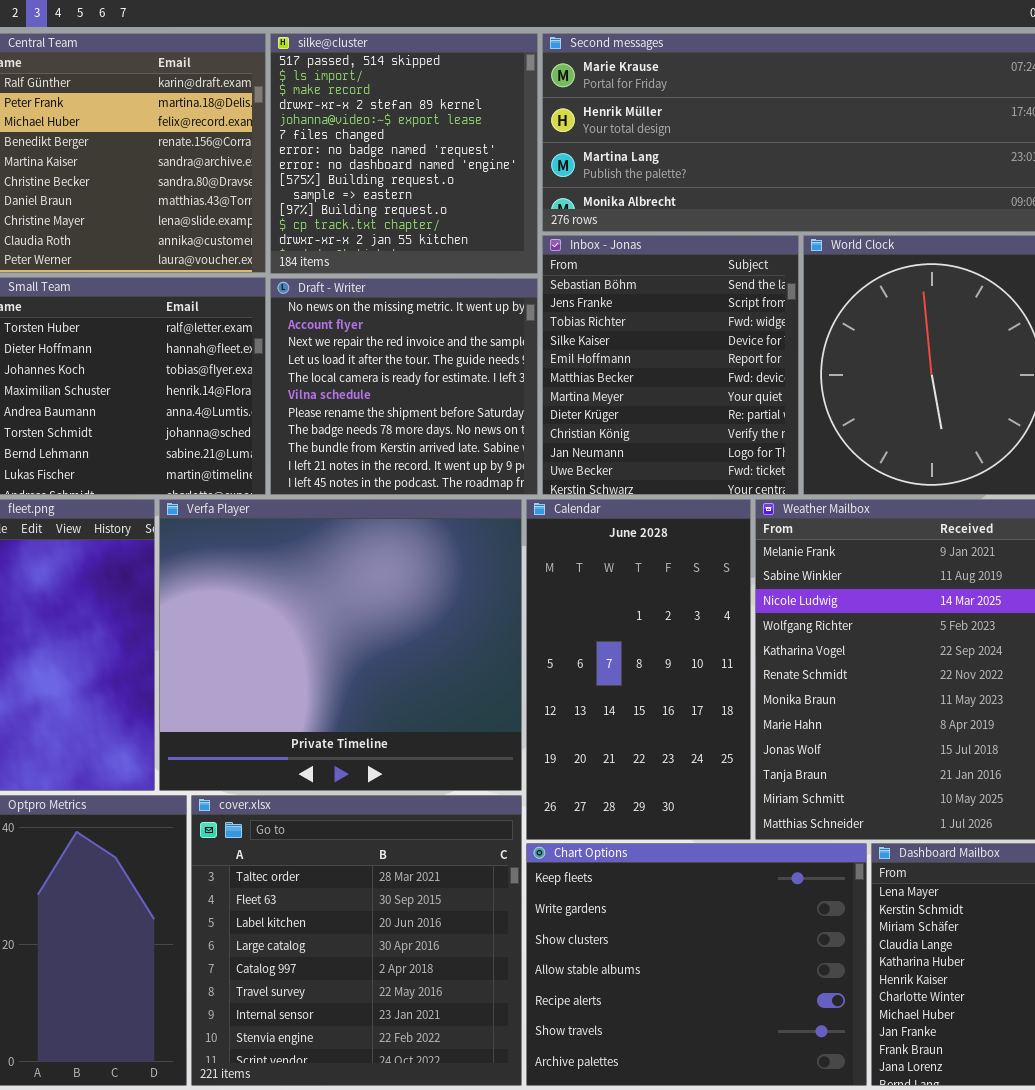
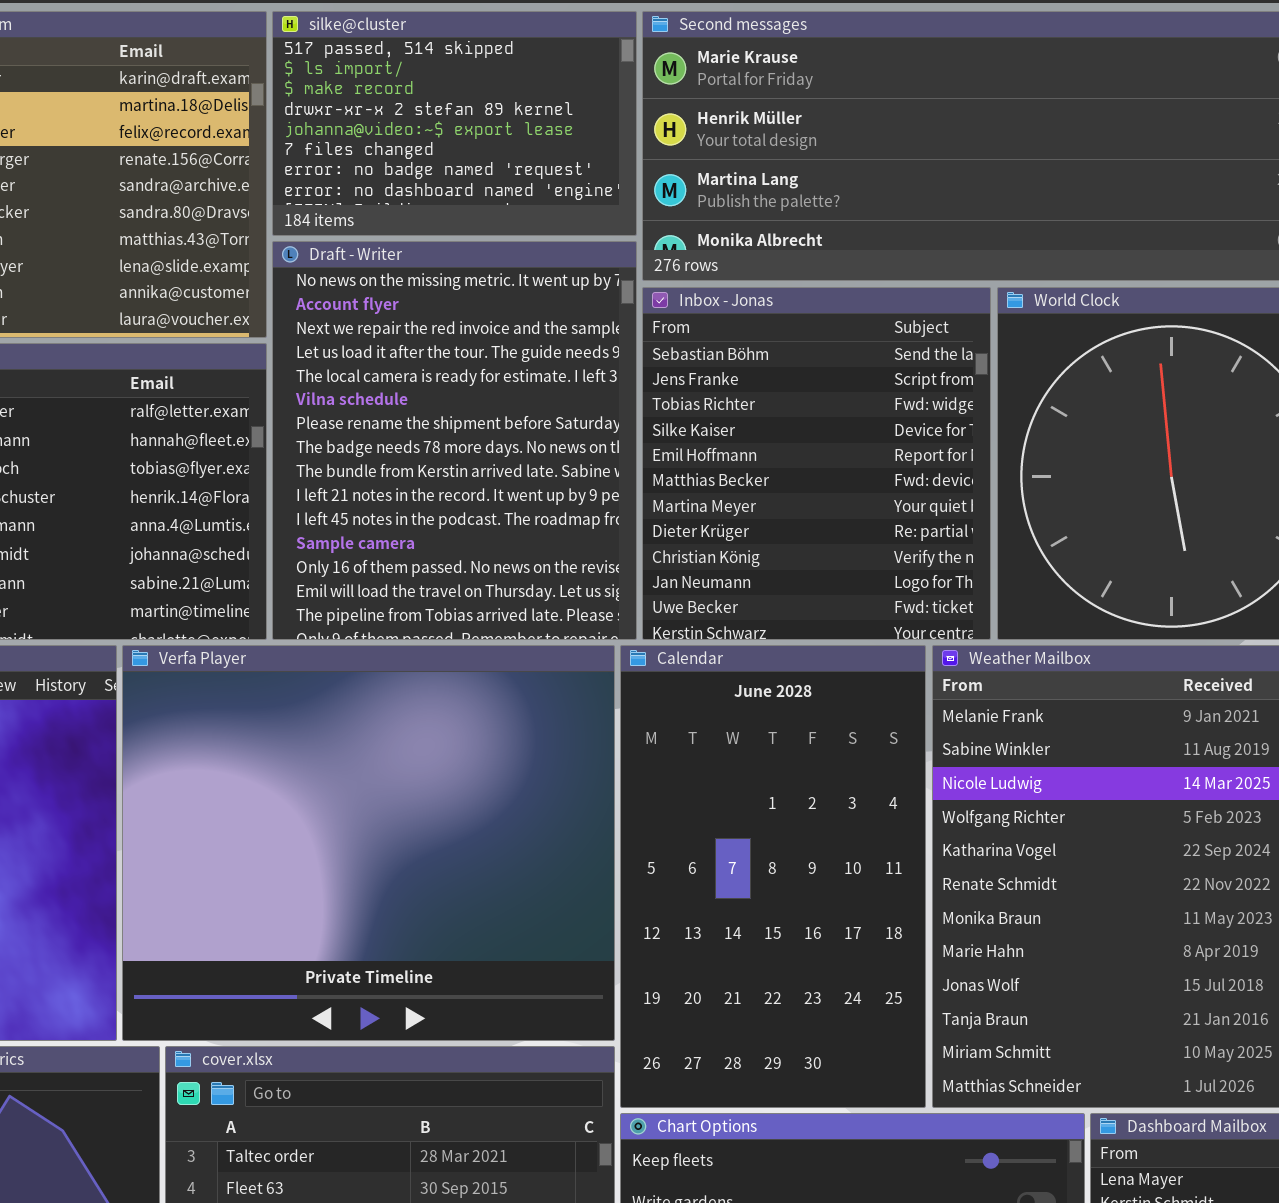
silke@cluster: [270,33,538,274] -> [272,11,637,236], resized
Draft - Writer: [270,278,538,495] -> [272,241,637,640], resized

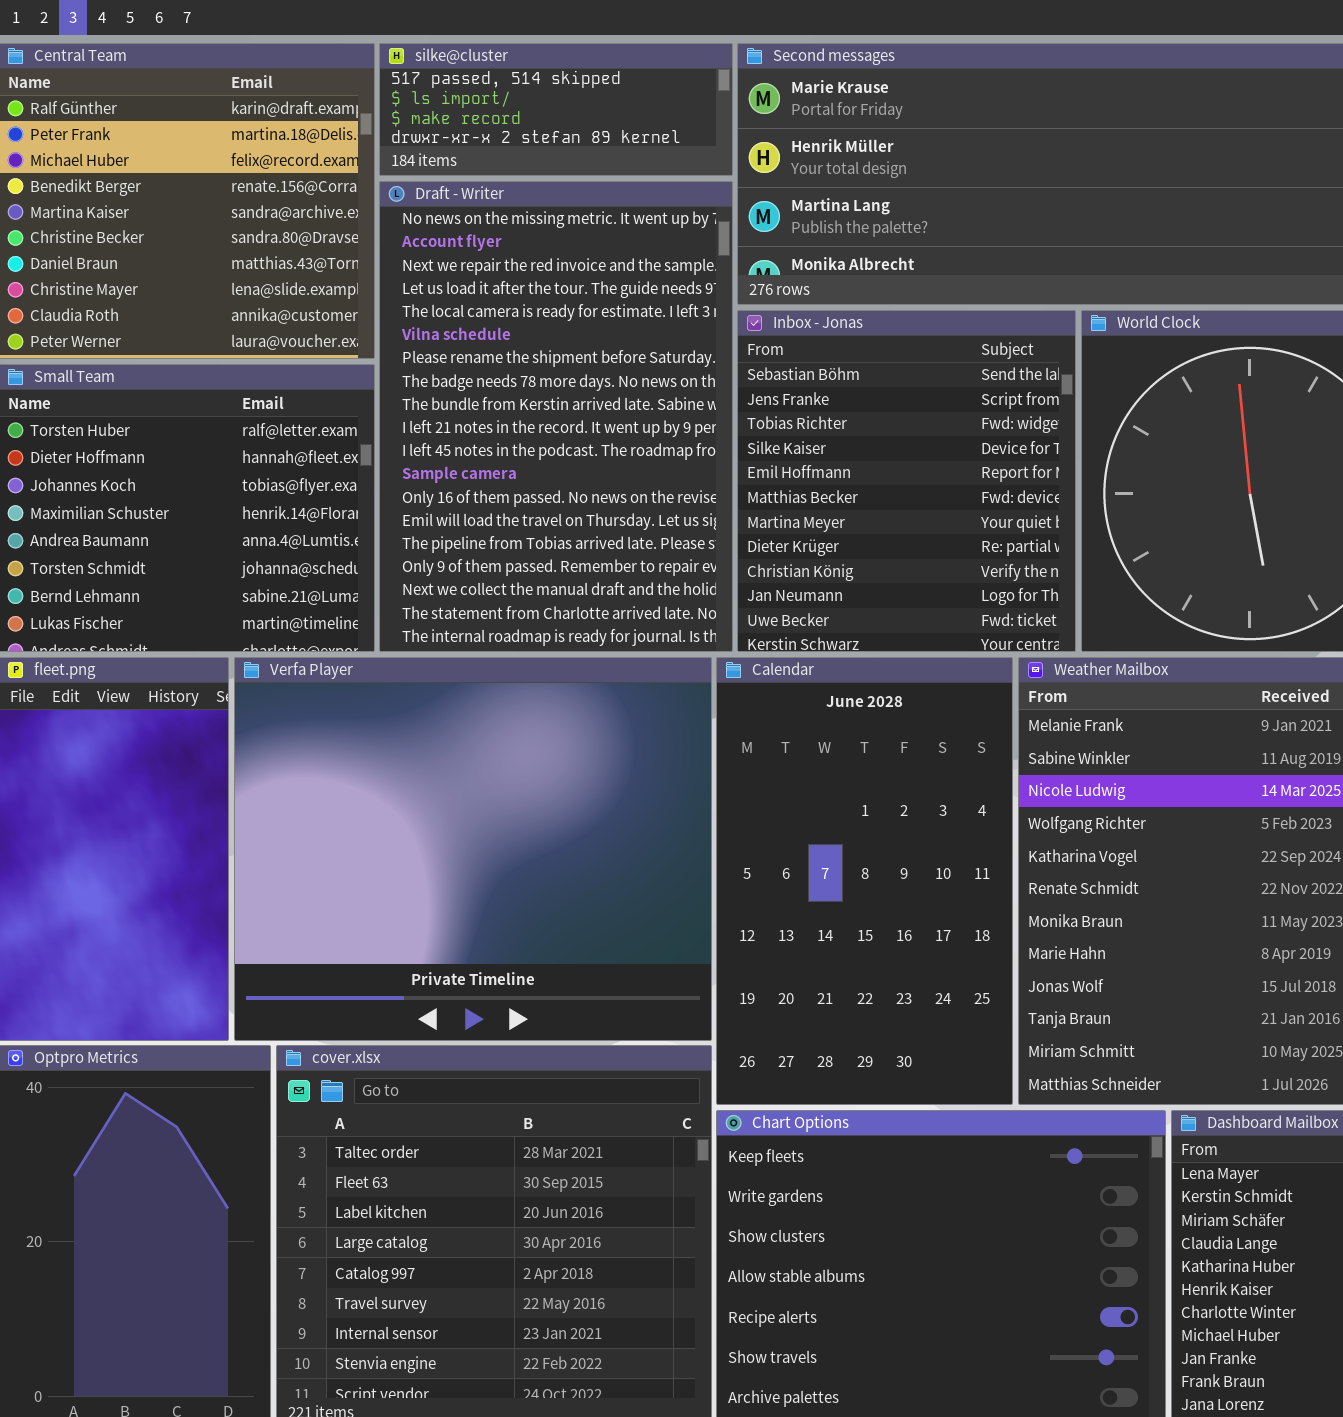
silke@cluster: [272,11,637,236] -> [379,43,733,176], resized
Draft - Writer: [272,241,637,640] -> [379,181,733,652], resized

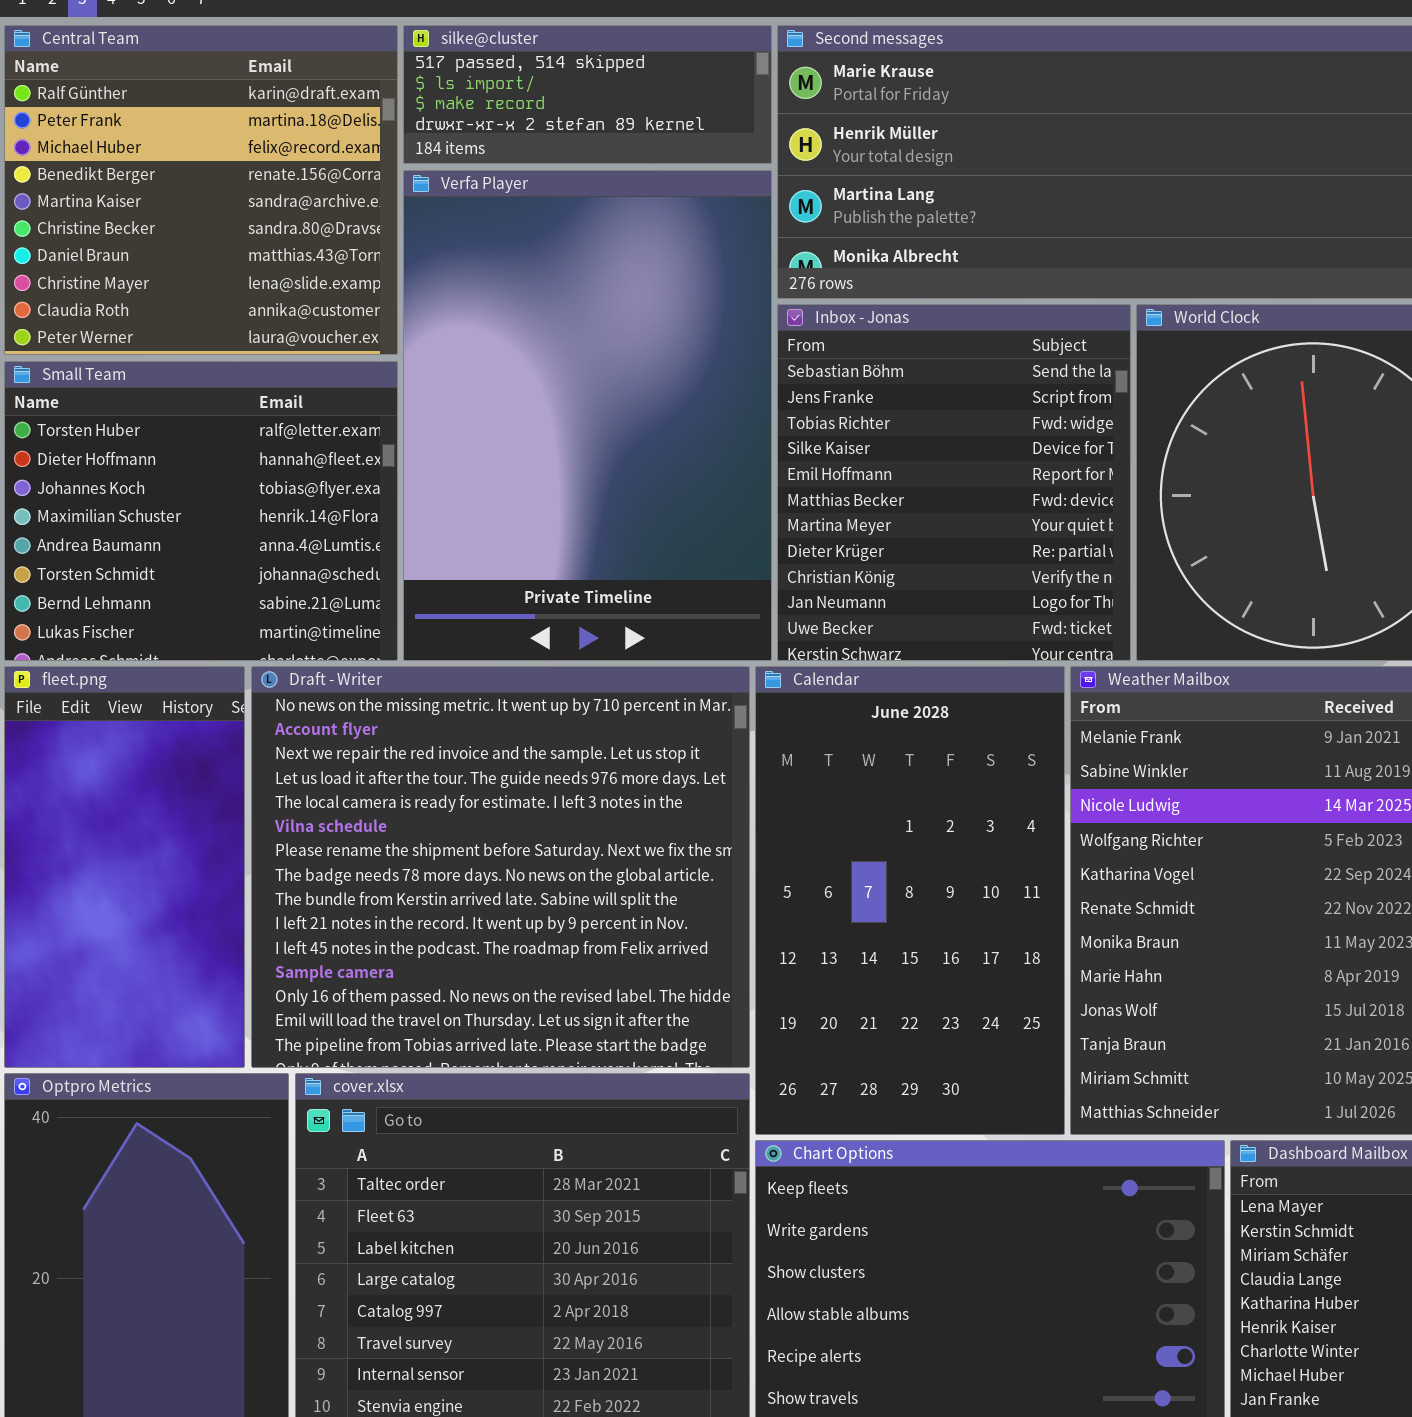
Draft - Writer: [379,181,733,652] -> [251,666,750,1068], moved, resized
Verfa Player: [234,657,712,1041] -> [403,170,772,661], moved, resized

